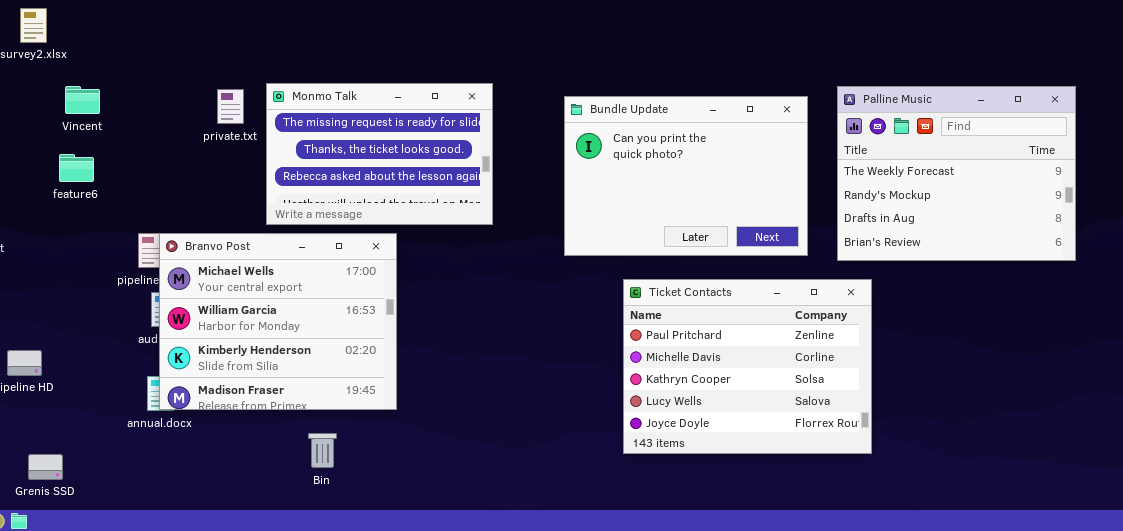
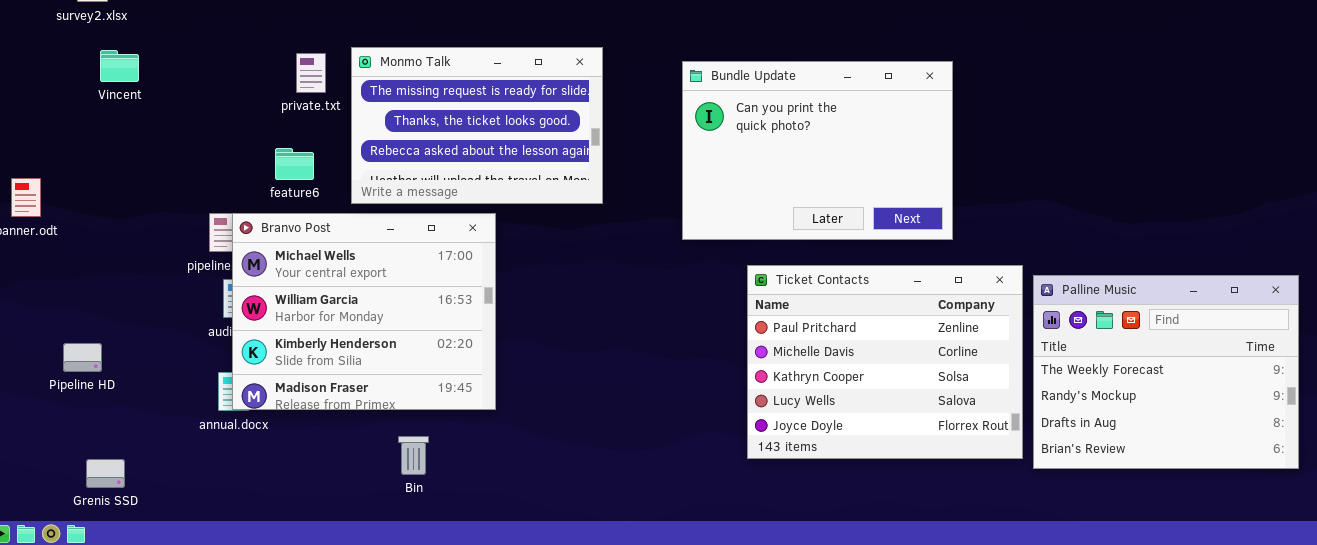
Vincent: [65,86,100,114] -> [100,50,139,82], moved
Palline Music: [837,86,1076,261] -> [1033,275,1299,469], moved
feature6: [59,154,94,182] -> [275,148,314,180], moved

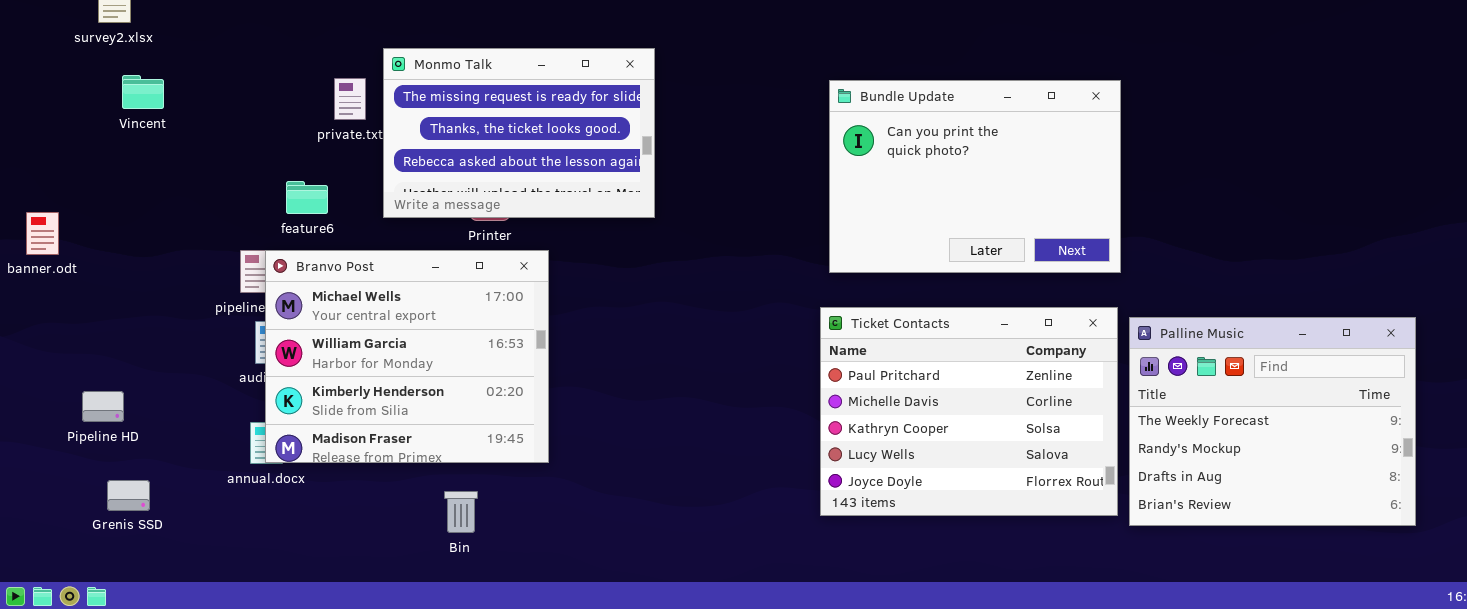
Monmo Talk: [351,47,603,204] -> [383,48,655,218], moved
Bundle Update: [682,61,953,240] -> [829,80,1121,273], moved
feature6: [275,148,314,180] -> [286,181,328,214], moved
Grenis SSD: [86,459,125,488] -> [107,480,150,511], moved

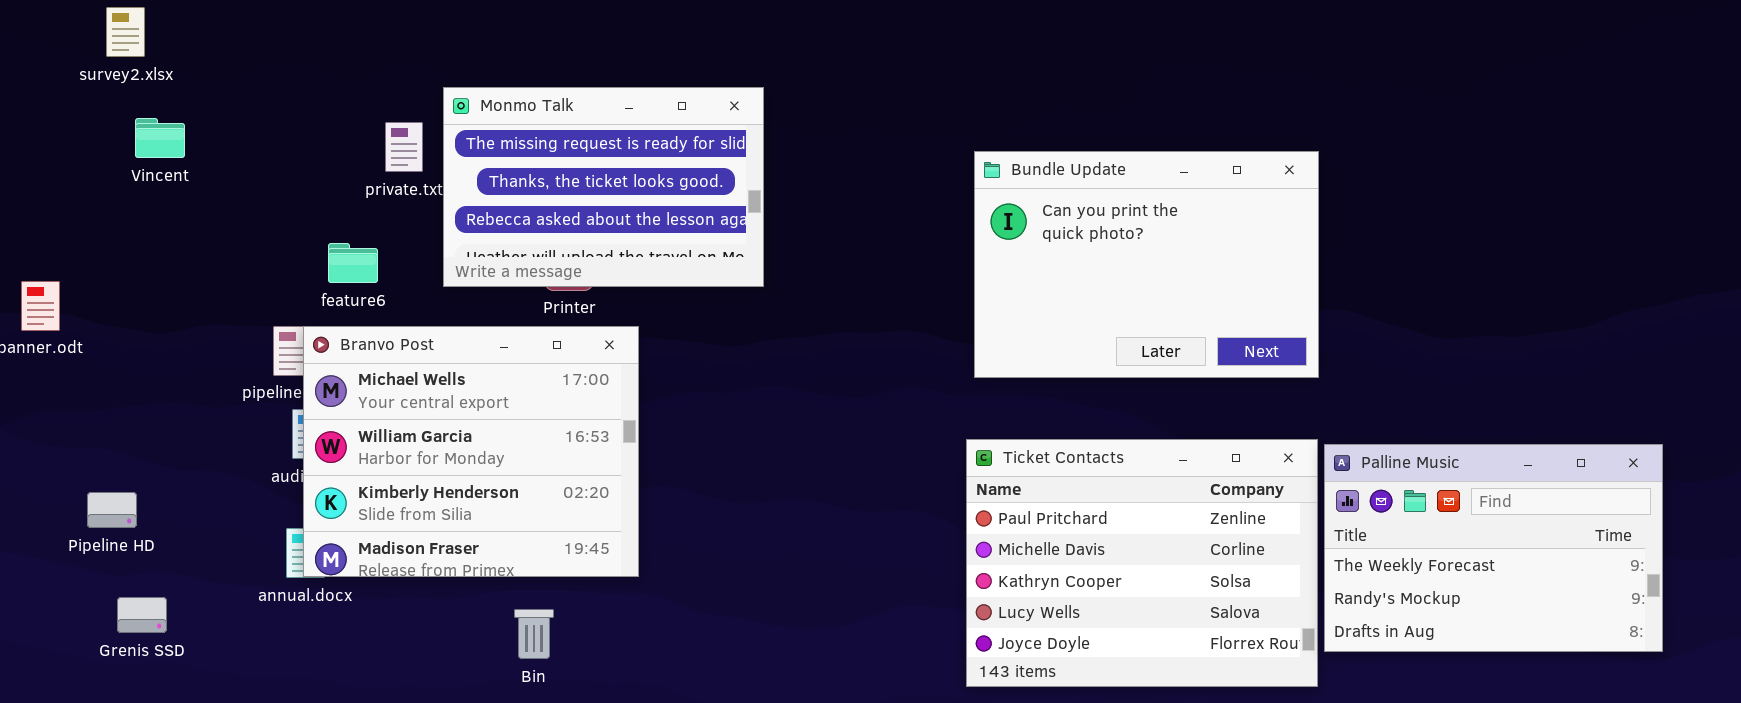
Bundle Update: [829,80,1121,273] -> [974,151,1319,378], moved
Ticket Contacts: [820,307,1118,516] -> [966,439,1318,687], moved
Palline Music: [1129,317,1416,526] -> [1324,444,1663,652], resized

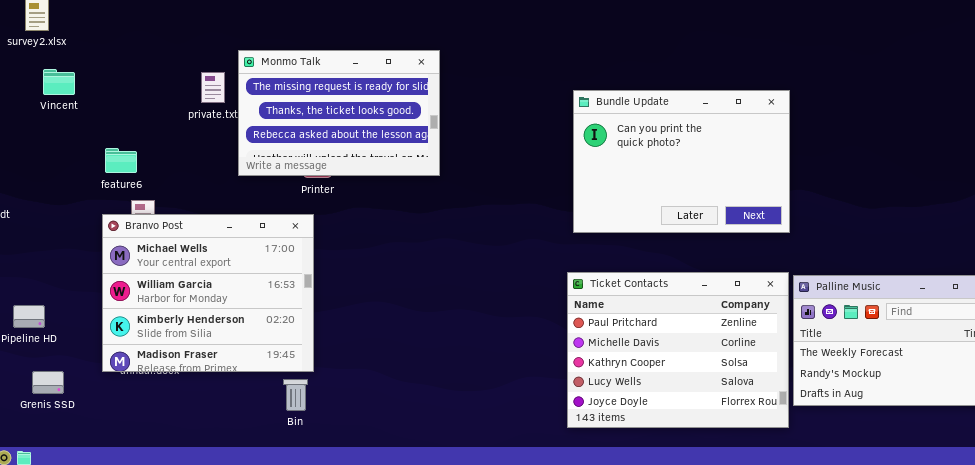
feature6: [328,243,378,283] -> [105,148,137,173], moved
Branvo Post: [303,326,639,577] -> [102,214,314,372], moved

